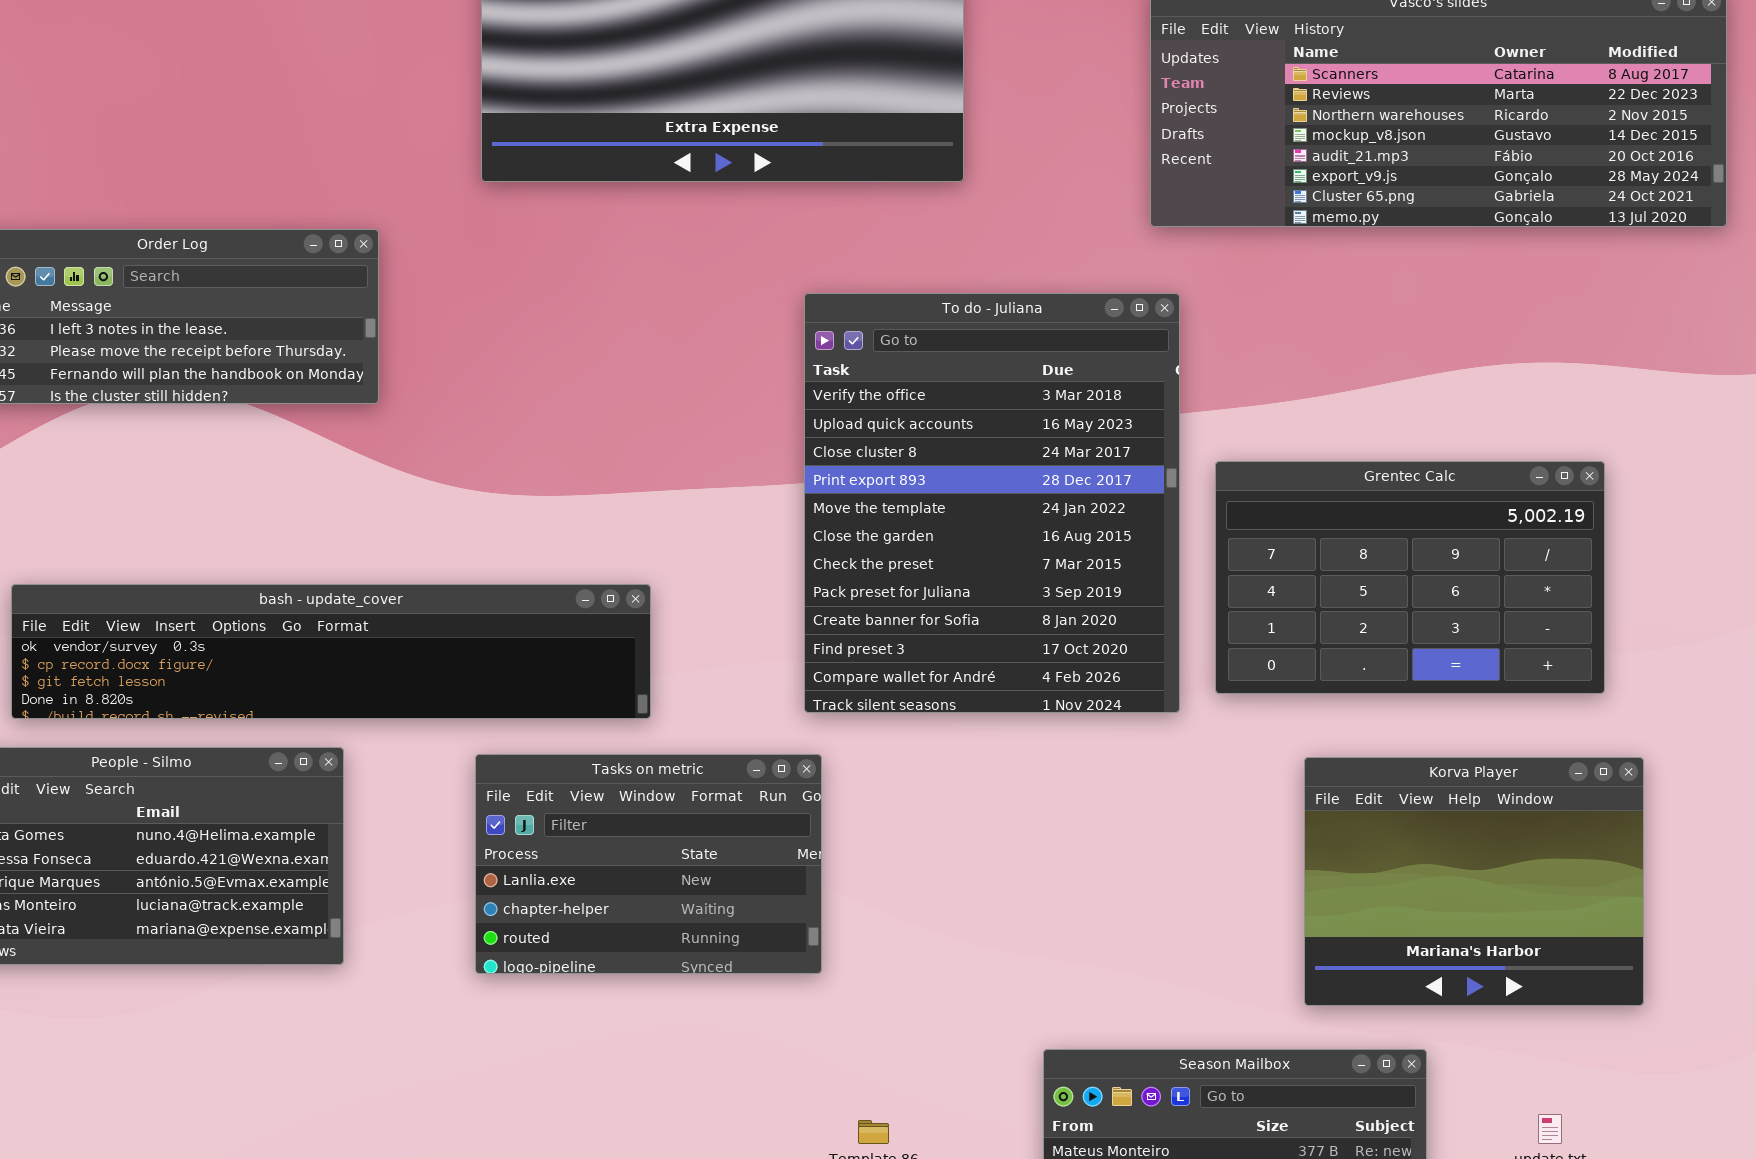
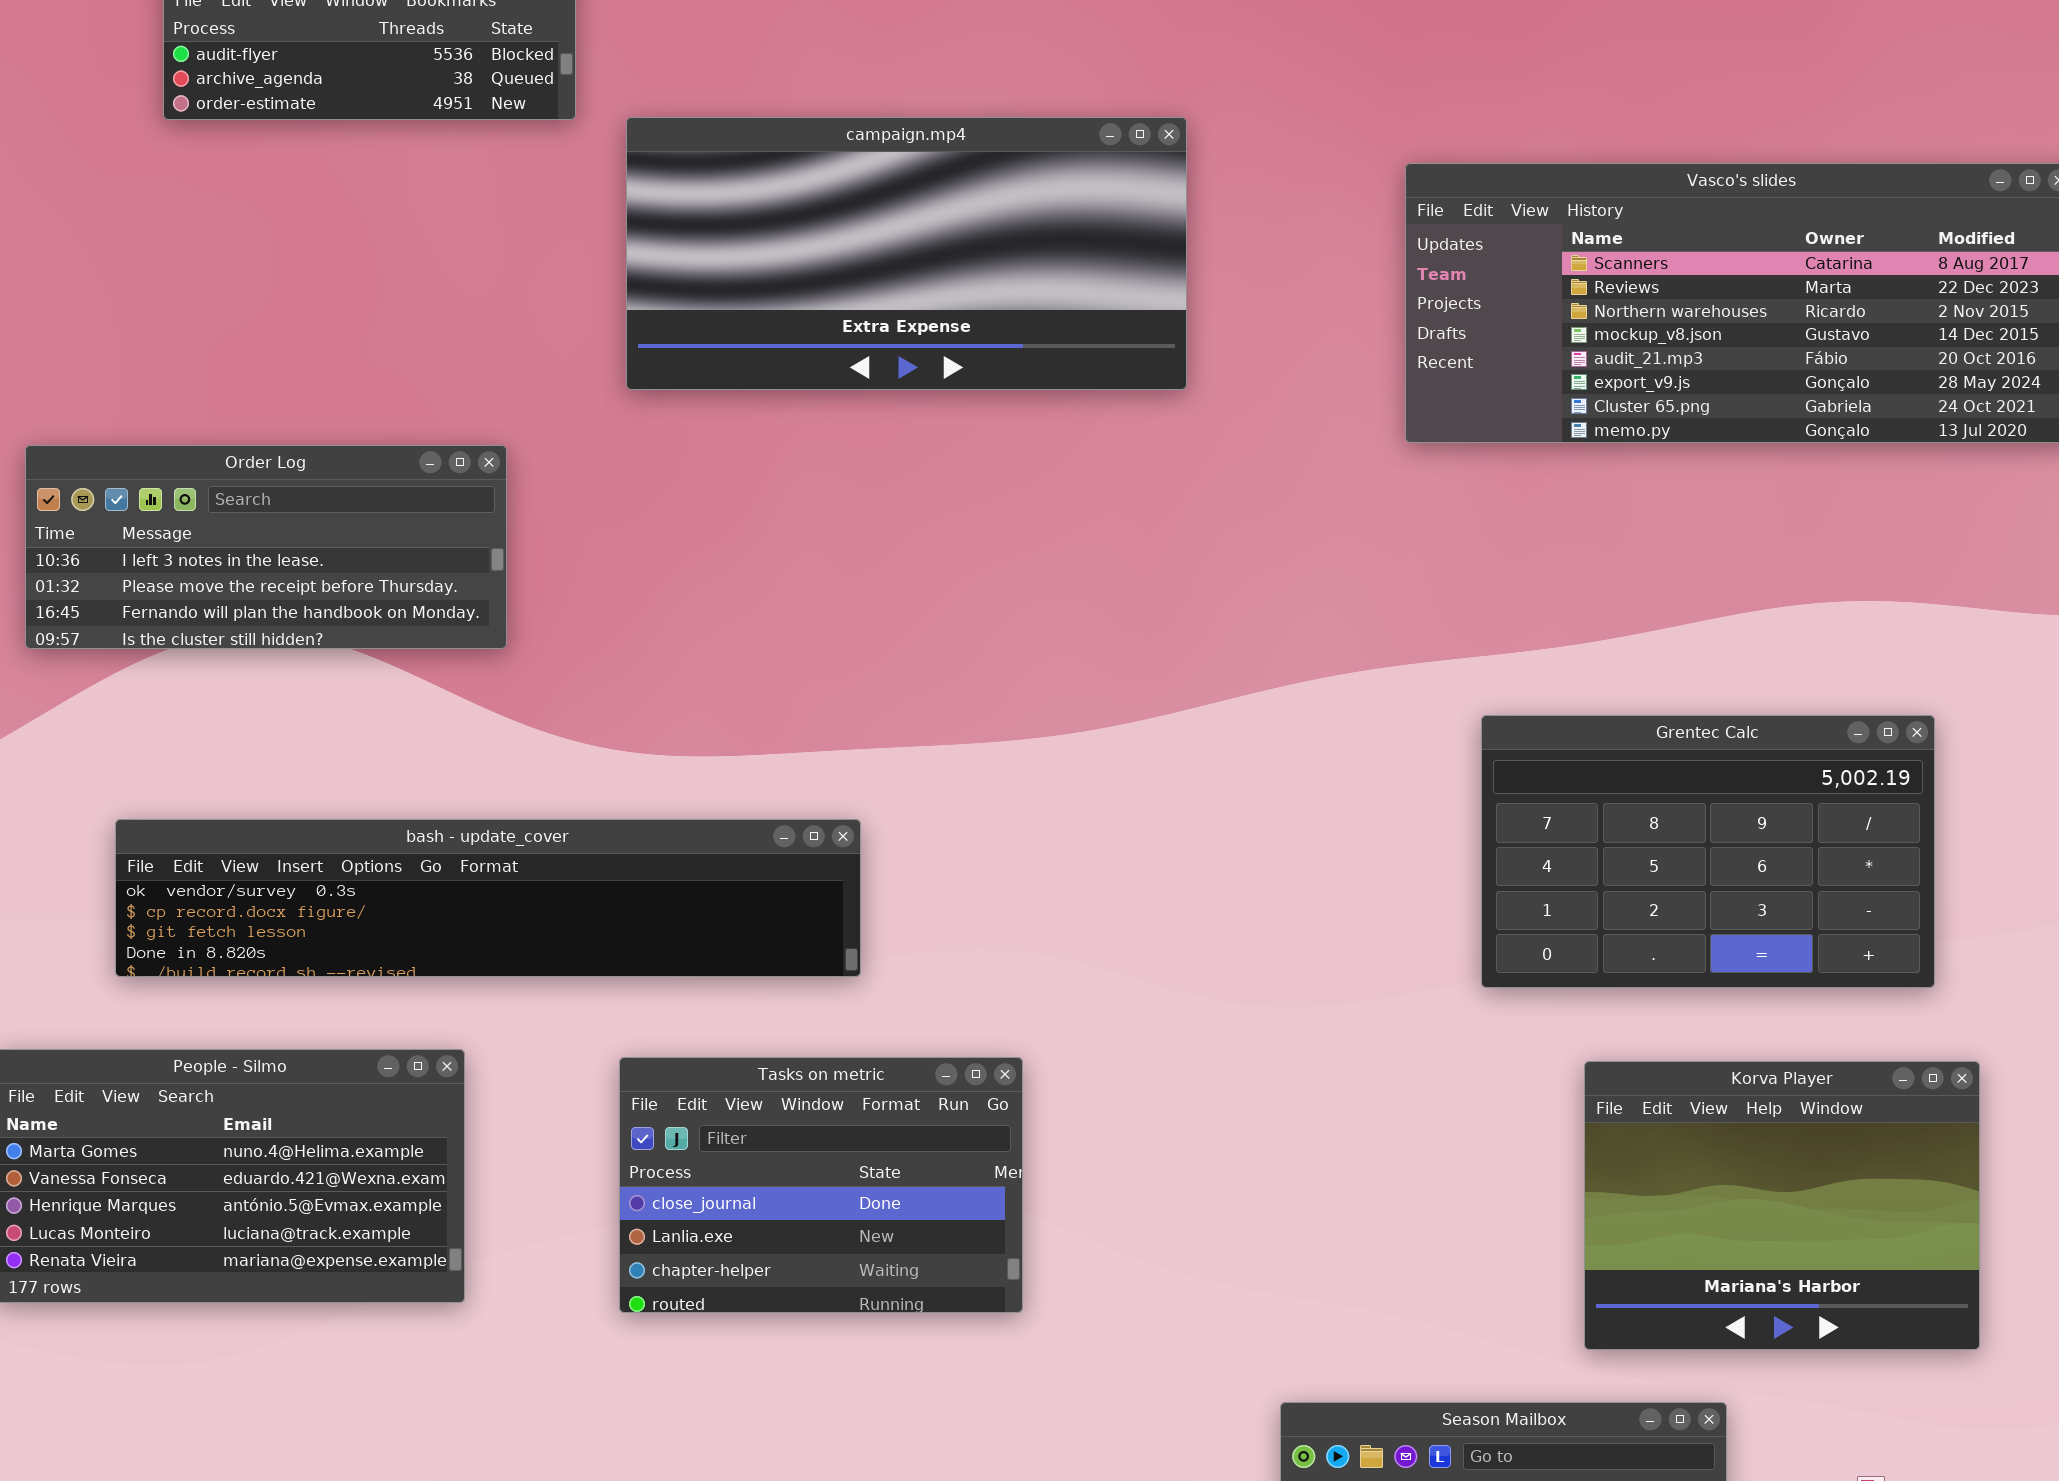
To do - Juliana: [804,293,1180,713] -> none, closed
bash - update_cover: [11,584,651,719] -> [115,819,861,977], moved
Tasks on metric: [475,754,822,974] -> [619,1057,1023,1313], scrolled up 1 row

